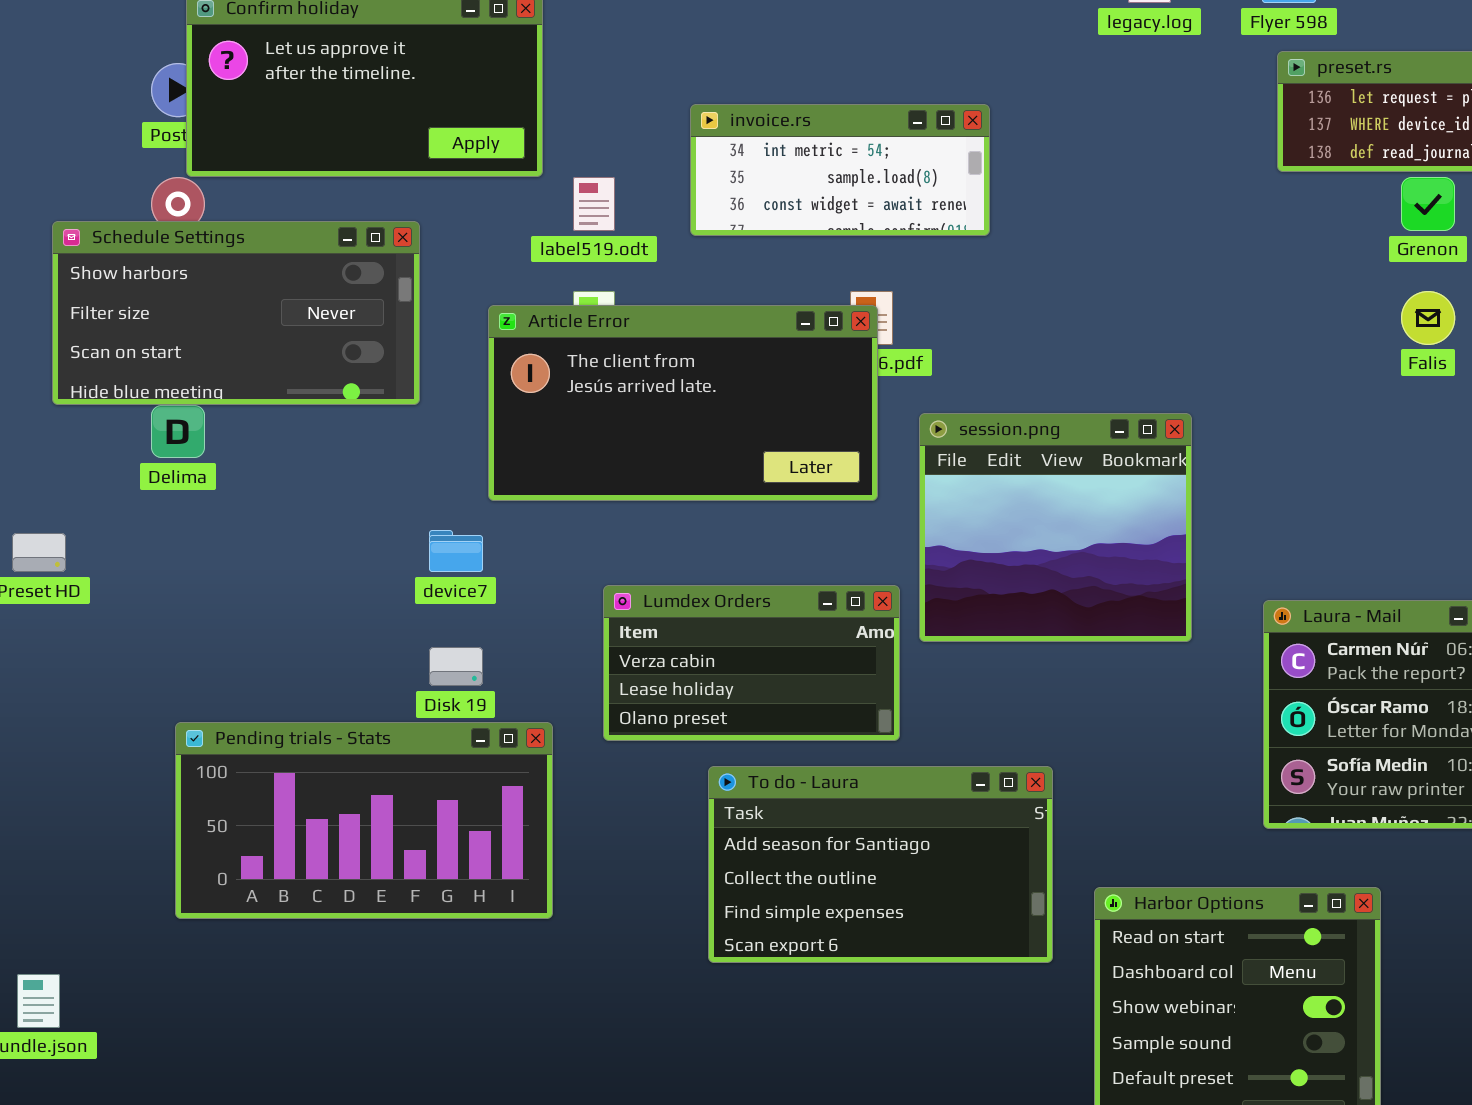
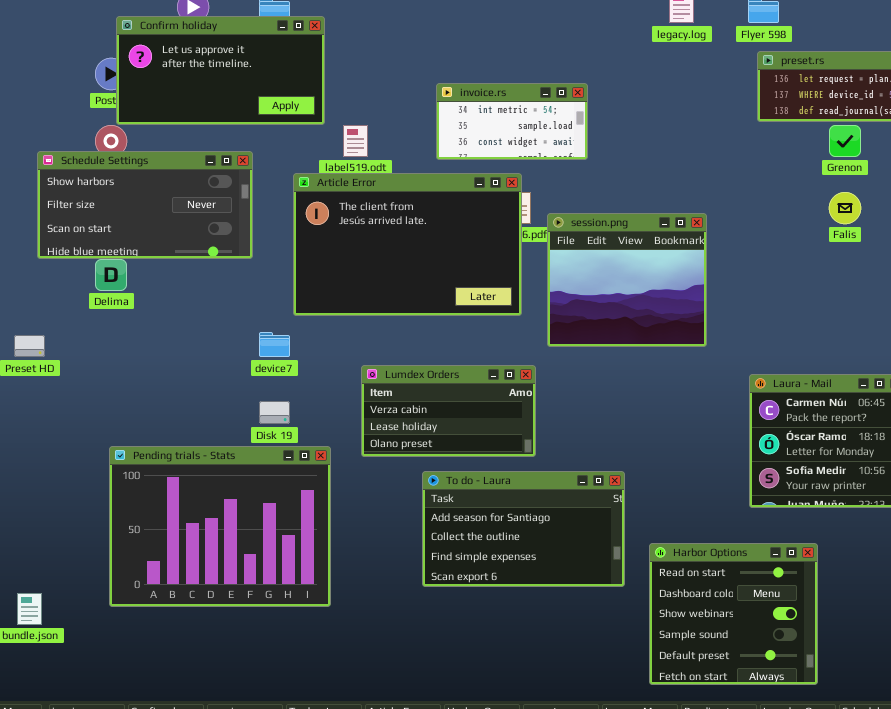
invoice.rs: [690,104,990,236] -> [436,83,588,160], resized
Article Error: [488,305,878,501] -> [293,173,522,316], resized
session.png: [919,413,1192,642] -> [547,213,707,347], moved
Pending trials - Stats: [175,722,553,919] -> [109,446,331,607], resized

